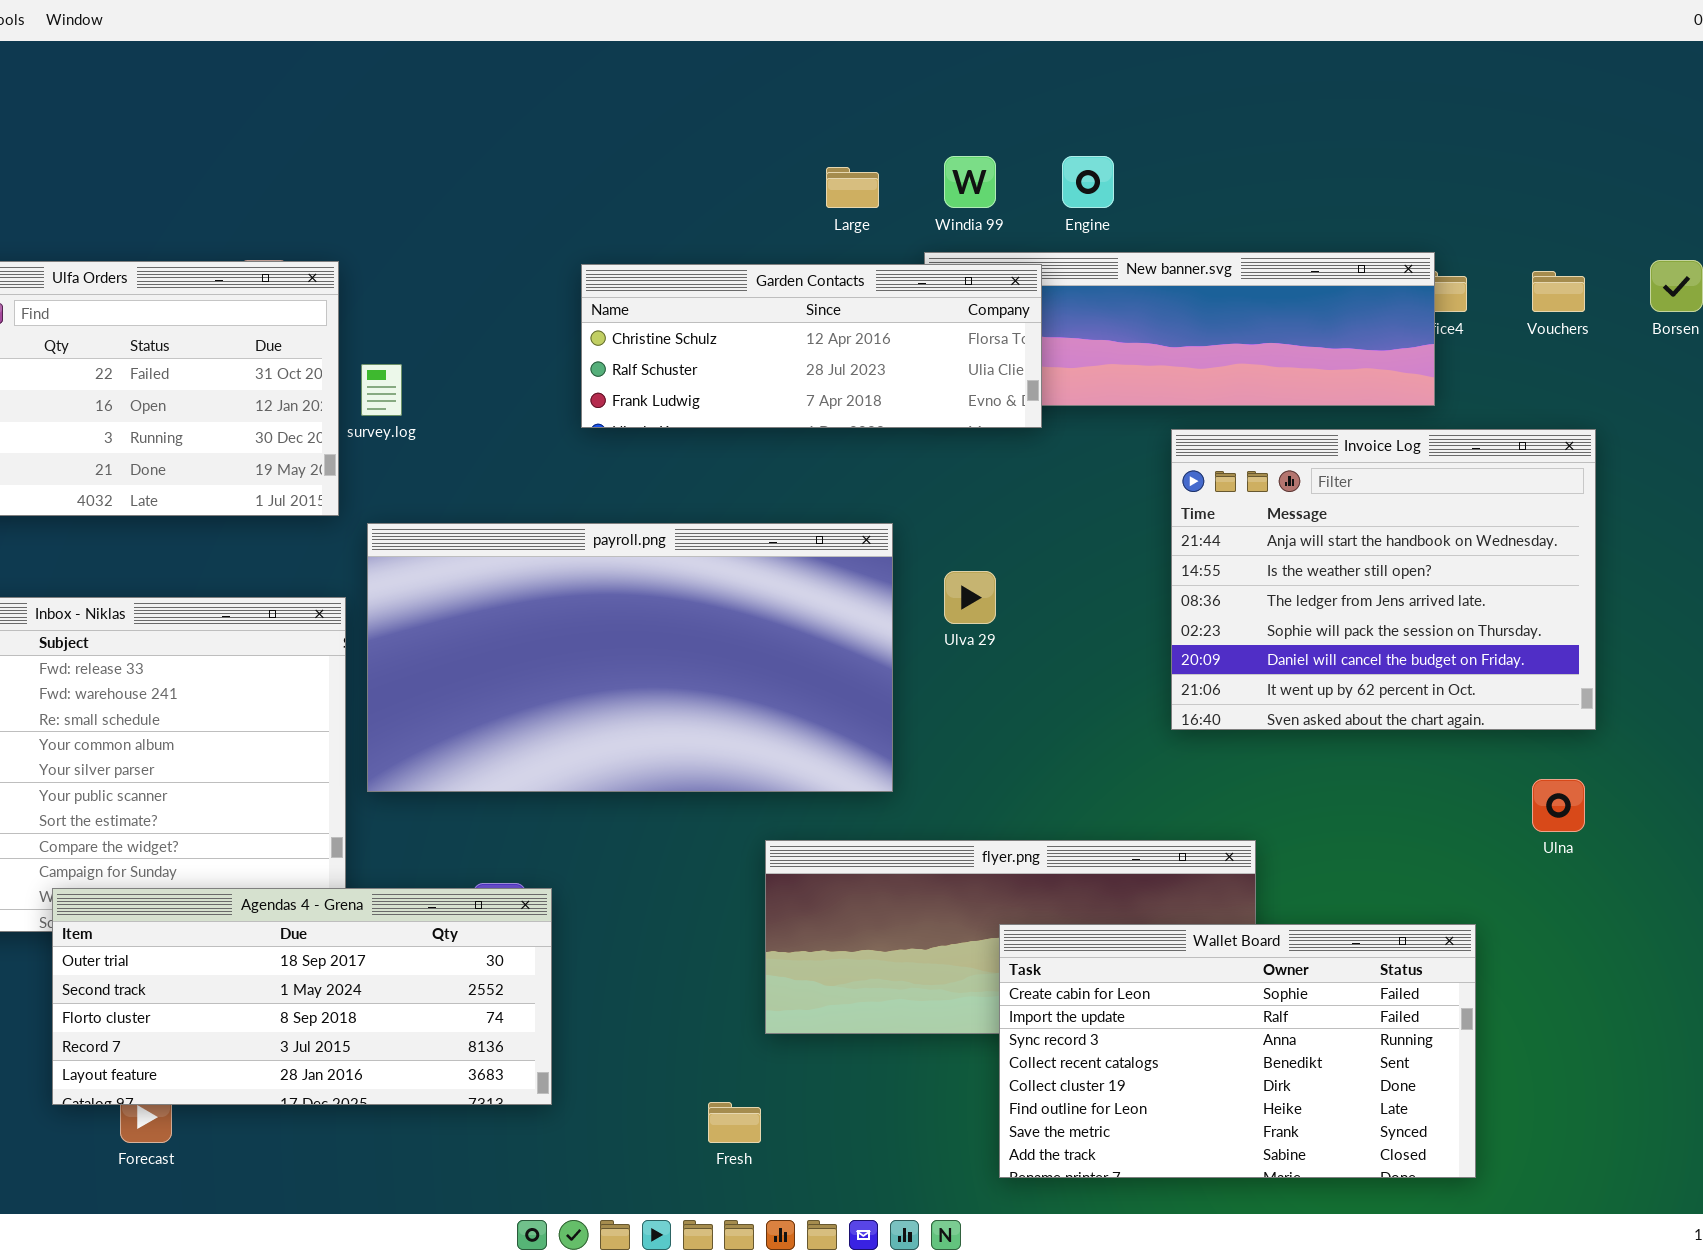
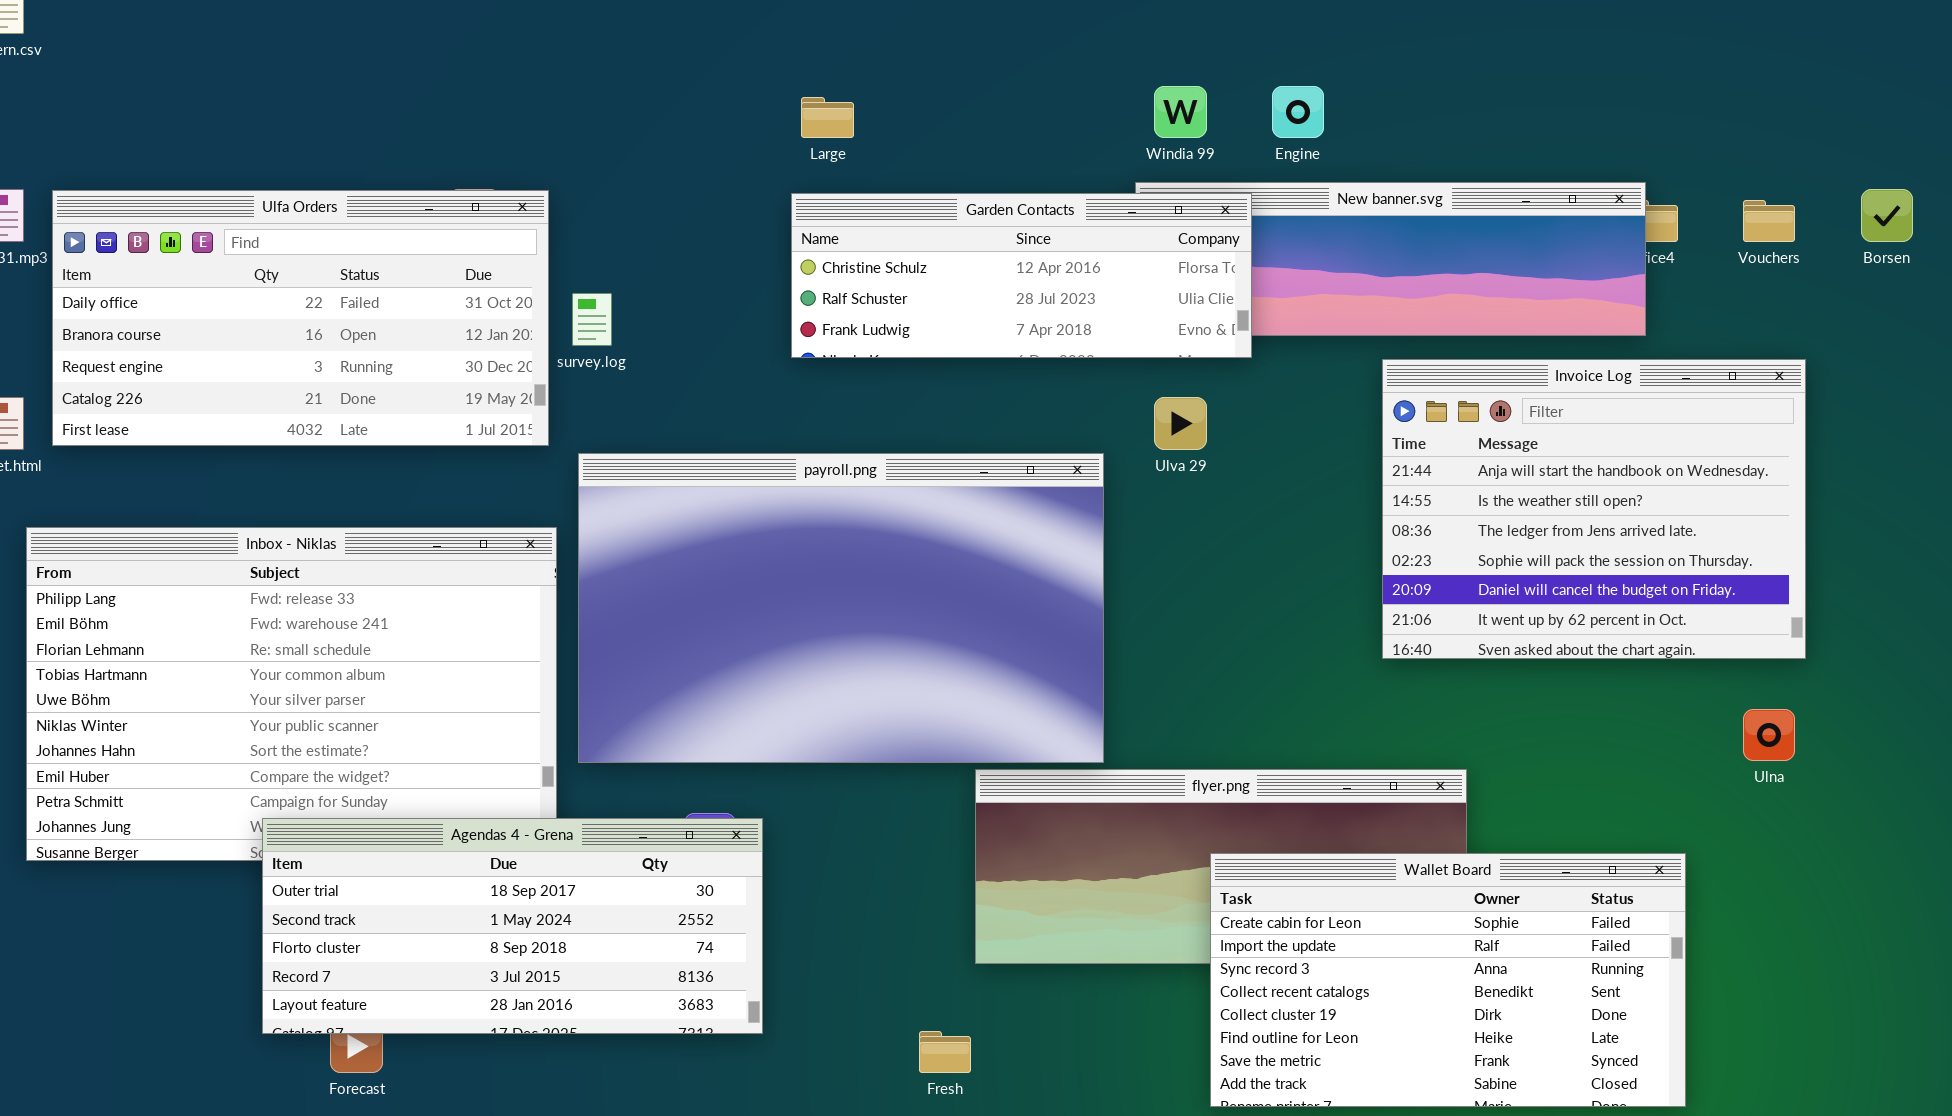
Large: [826,167,879,208] -> [801,97,854,138], moved
payroll.png: [367,523,893,792] -> [578,453,1104,763], resized
Ulva 29: [944,571,996,624] -> [1154,397,1207,450], moved

